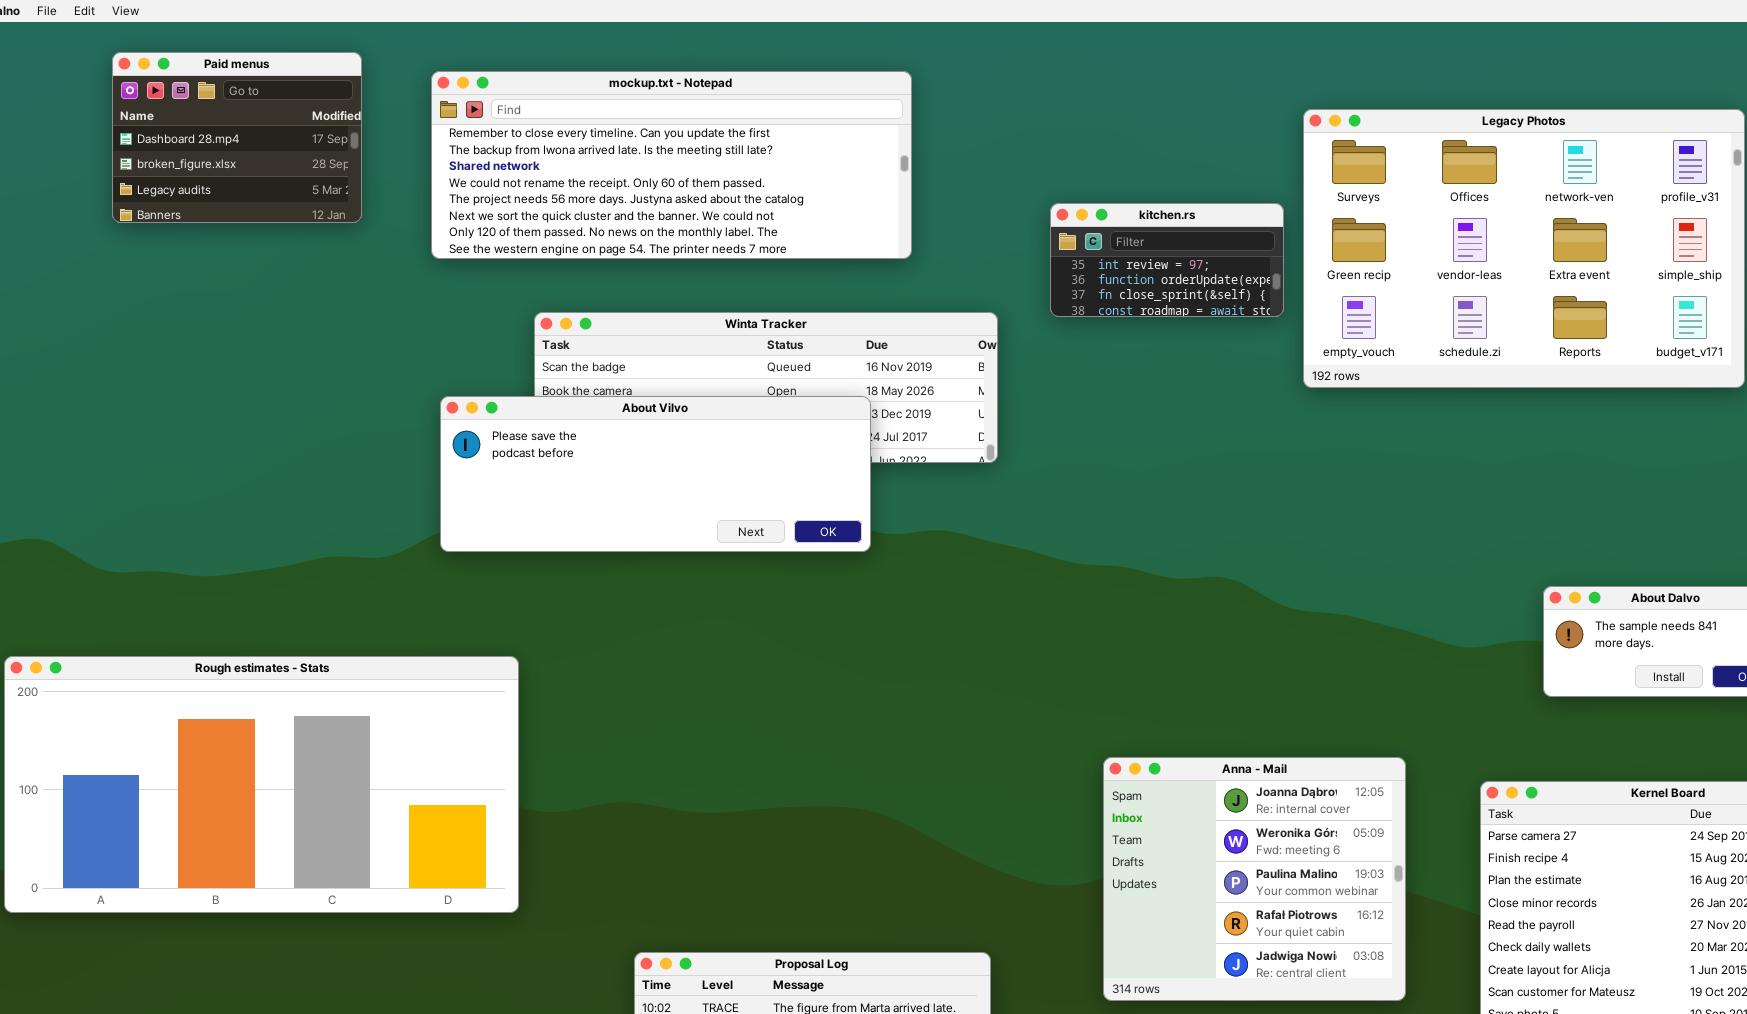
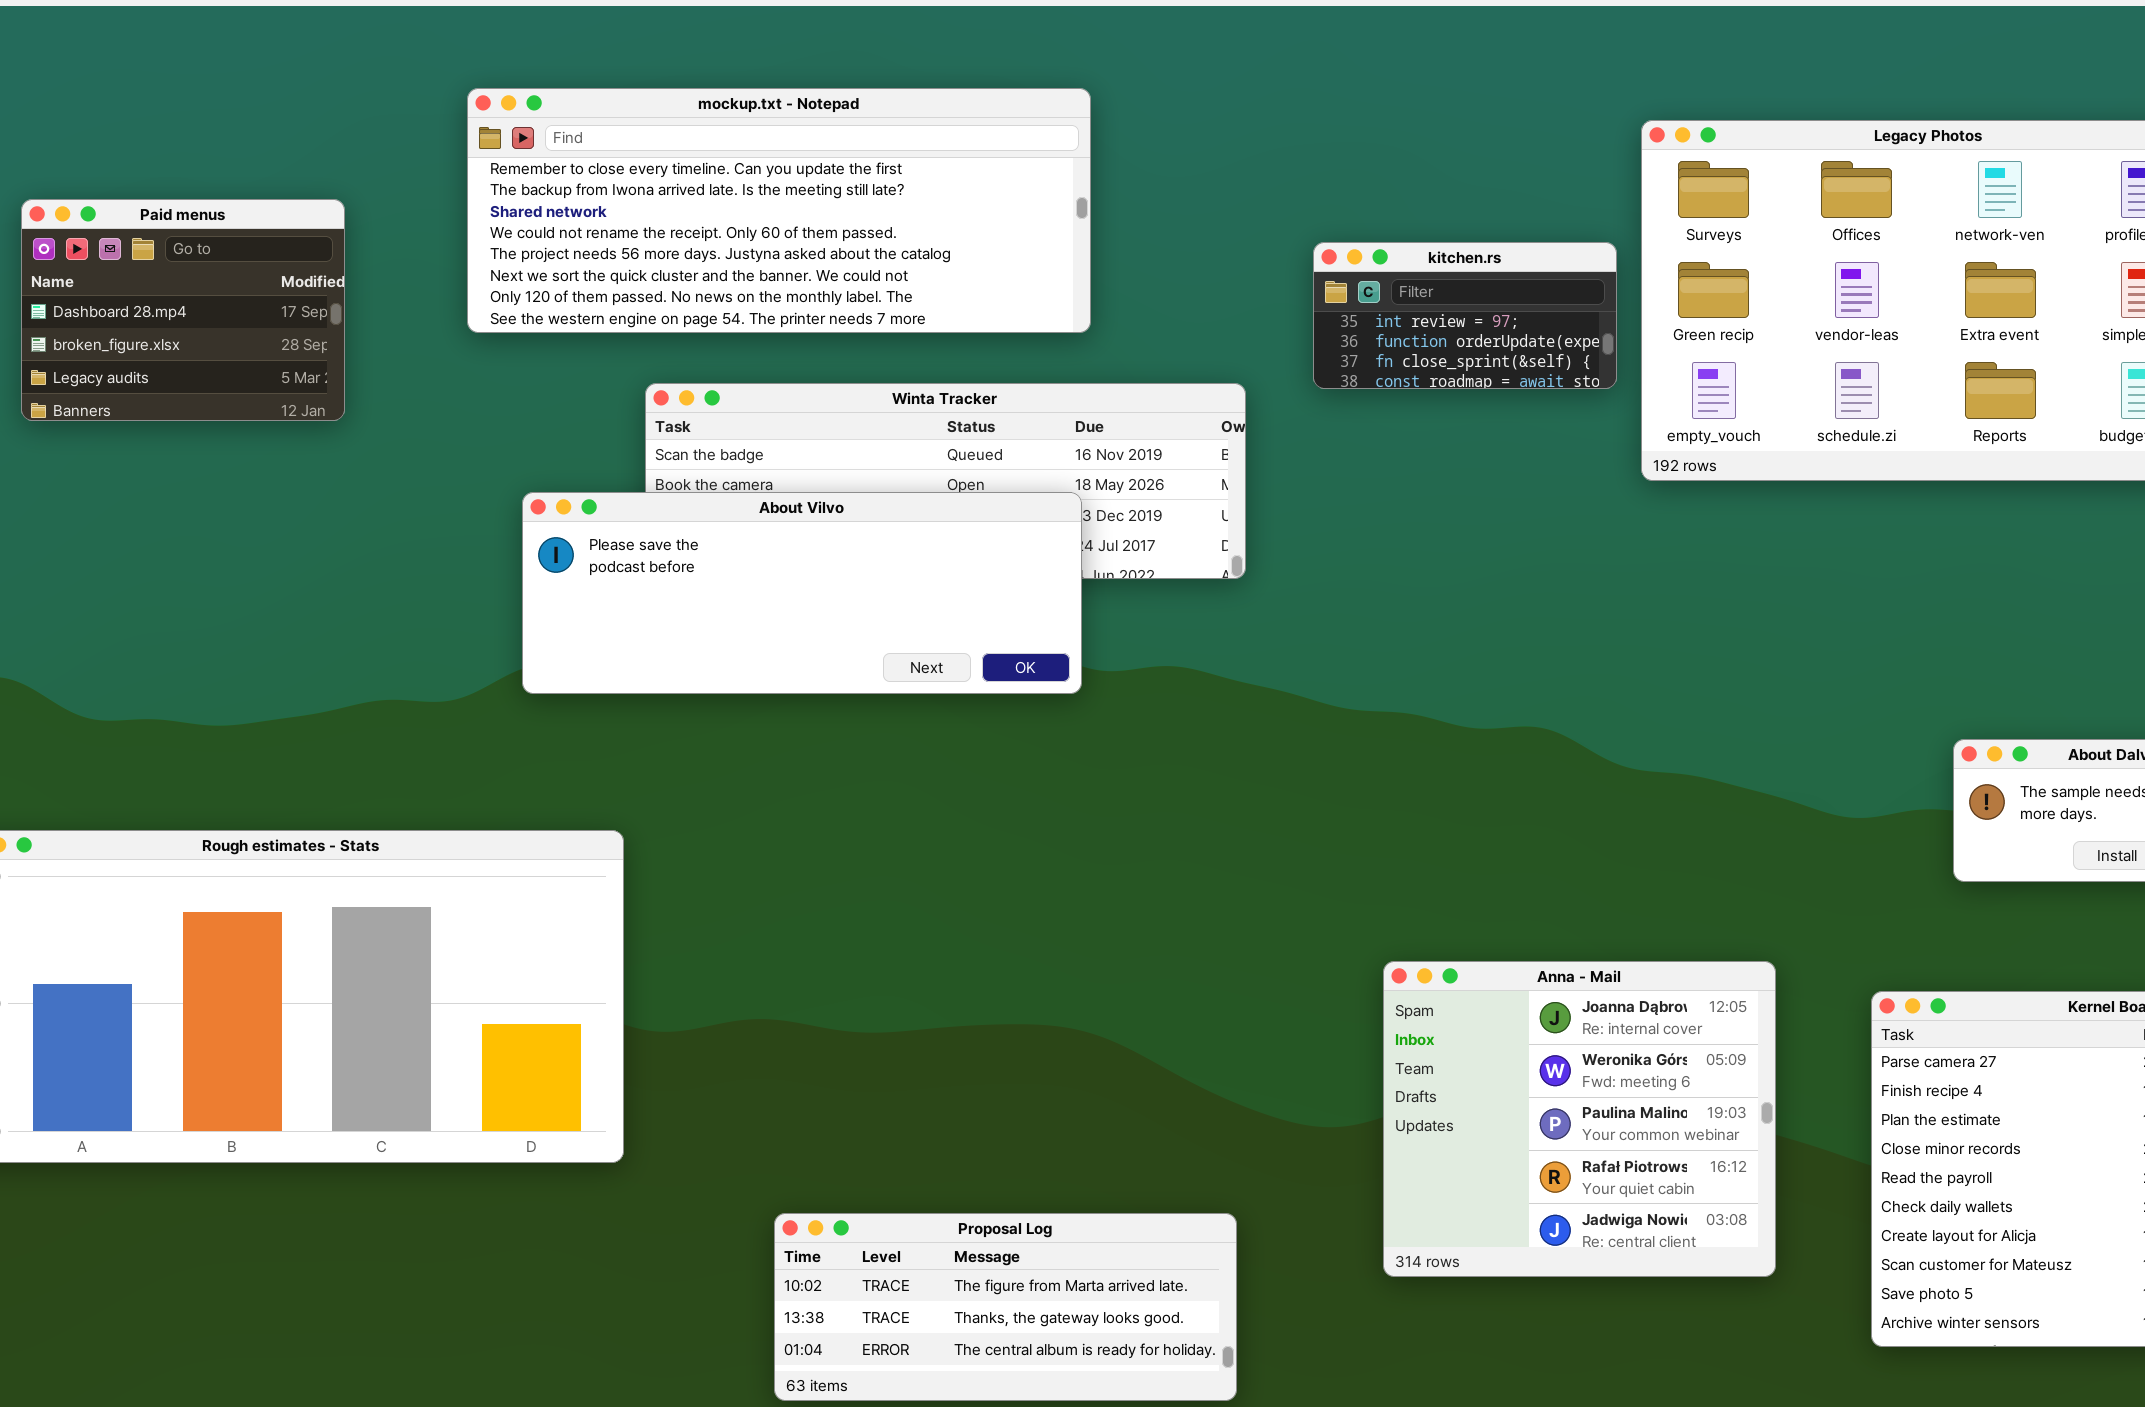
Paid menus: [112,52,362,223] -> [21,199,345,421], moved
mockup.txt - Notepad: [431,71,912,259] -> [467,88,1091,333], moved

